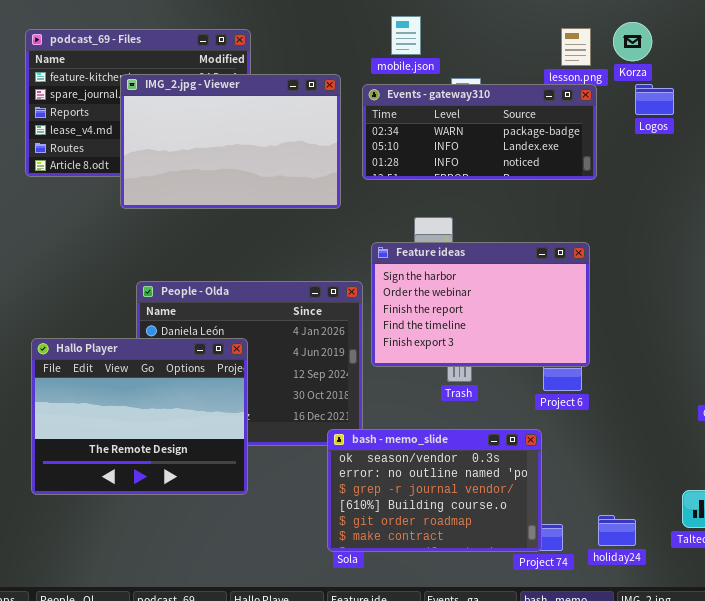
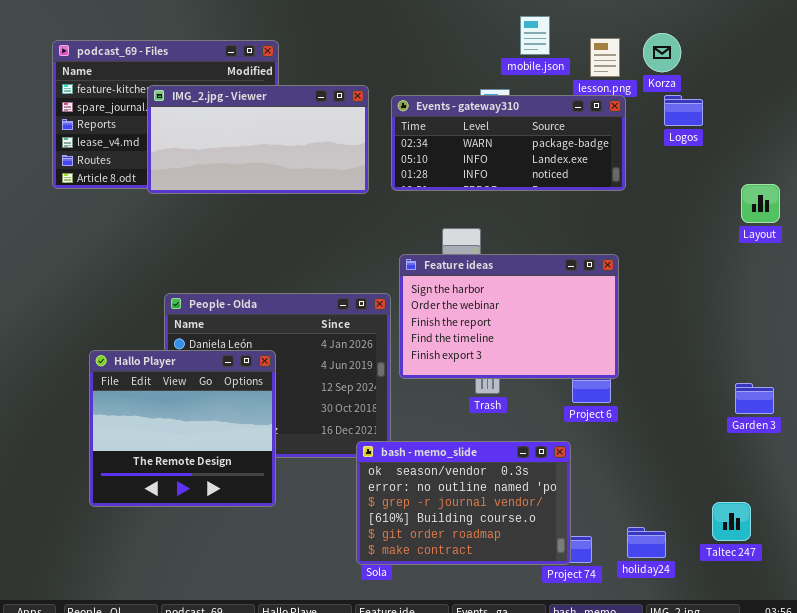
mobile.json: [391,16,421,55] -> [520,16,550,55], moved
IMG_2.jpg - Viewer: [120,74,341,209] -> [147,85,369,194], resized
Hallo Player: [31,338,248,495] -> [89,350,276,507], resized

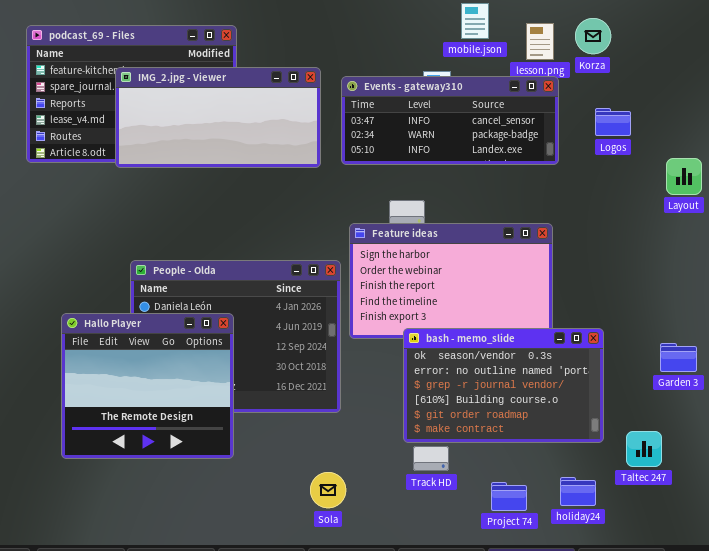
Events - gateway310: [391,95,626,191] -> [341,76,559,165], scrolled up 1 row
Logos: [664,95,703,126] -> [595,108,631,136], moved
bash - memo_slide: [356,441,571,565] -> [403,328,604,443], moved
Taltec 247: [712,502,751,541] -> [626,431,662,467], moved

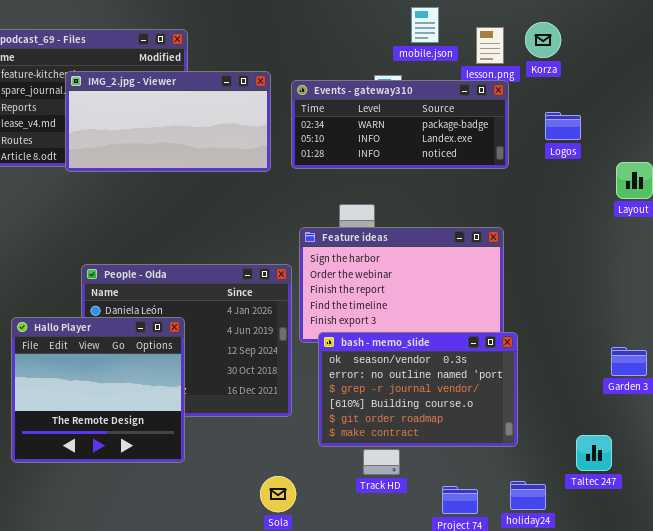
Events - gateway310: [341,76,559,165] -> [291,80,509,169], scrolled down 1 row
bash - memo_slide: [403,328,604,443] -> [318,332,518,447], moved

